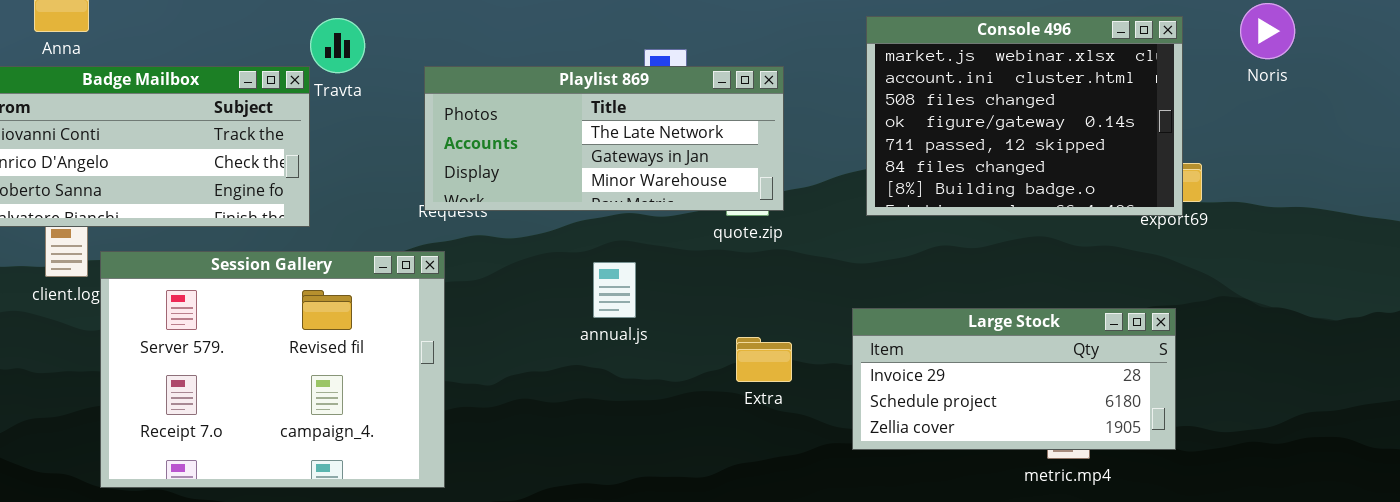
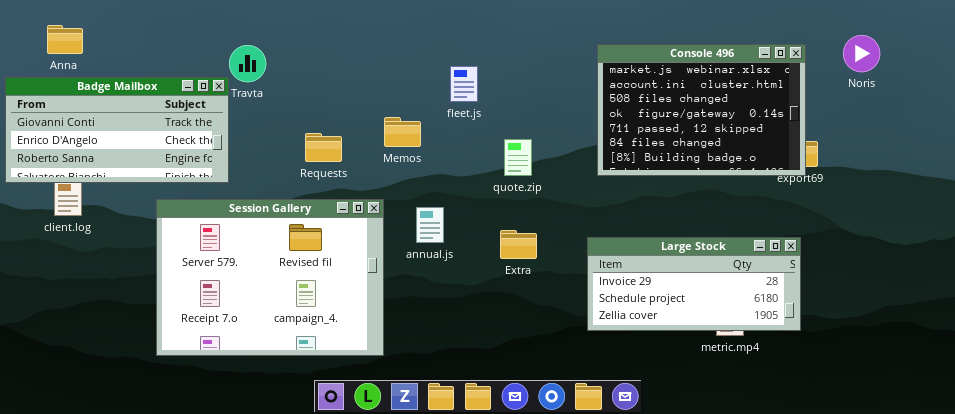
Playlist 869: [424,66,784,211] -> none, closed
Session Gallery: [100,251,445,488] -> [156,199,384,356], moved
Extra: [736,337,792,382] -> [500,230,537,259], moved

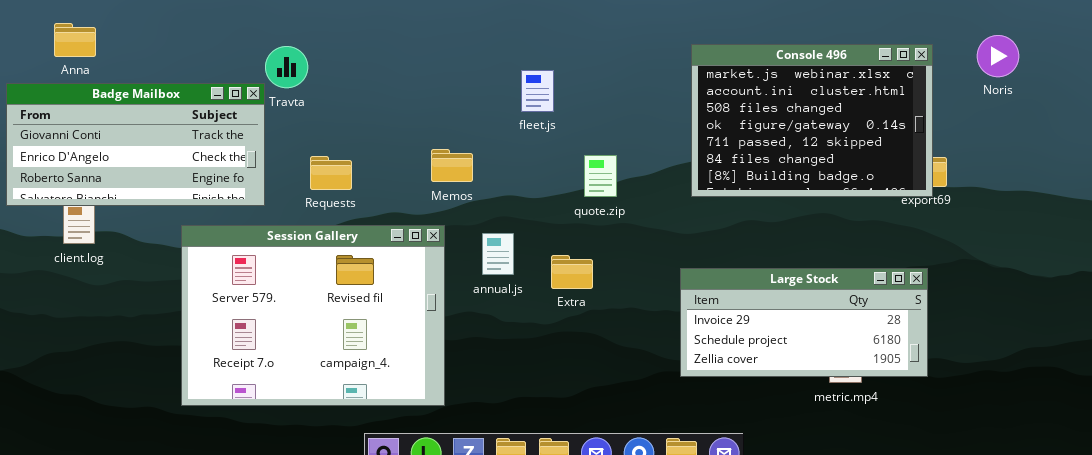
Memos: [384,117,421,147] -> [431,149,473,182], moved
Requests: [305,133,342,162] -> [310,156,352,190], moved
Extra: [500,230,537,259] -> [551,255,593,289], moved

